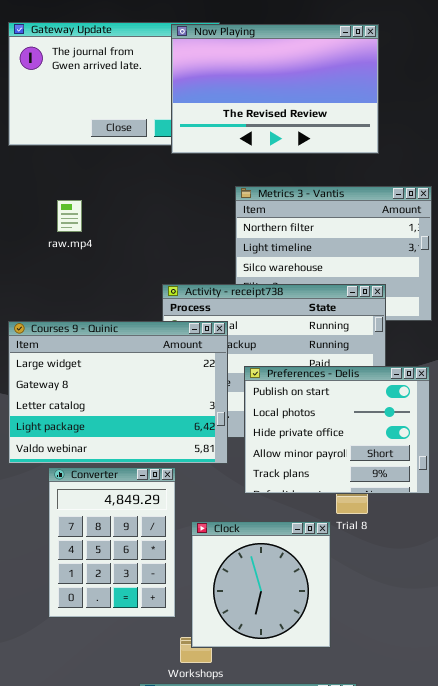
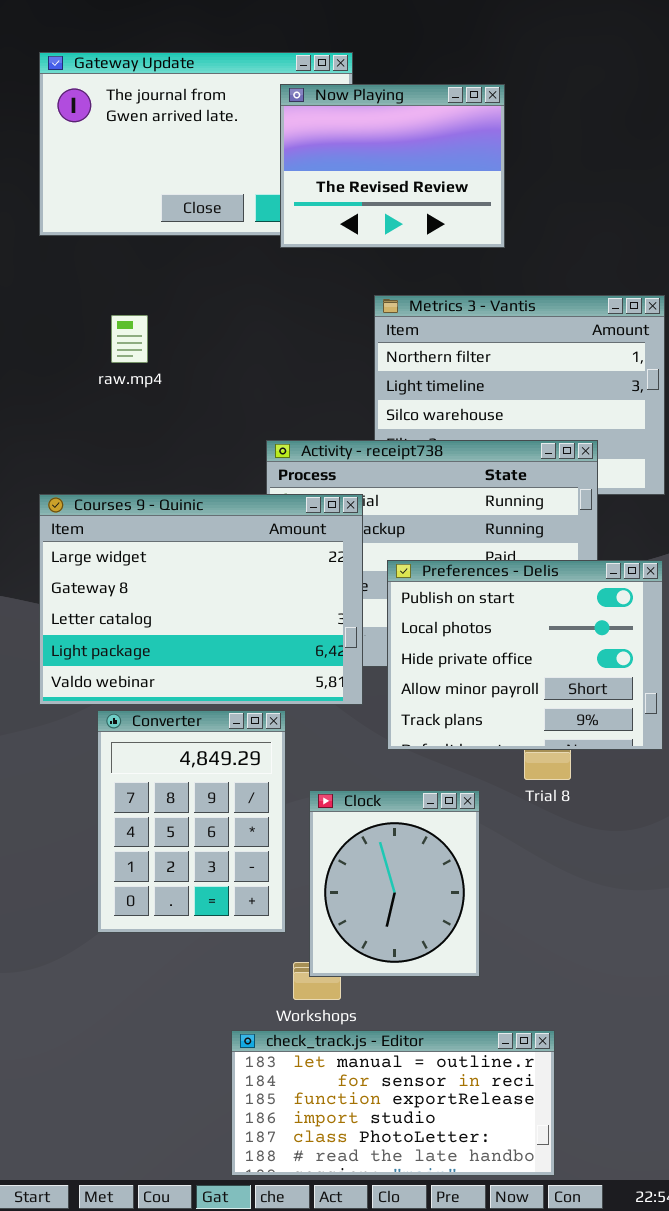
Now Playing: [171,24,379,154] -> [280,84,505,248], resized
Clock: [191,521,331,648] -> [309,790,480,977], resized

